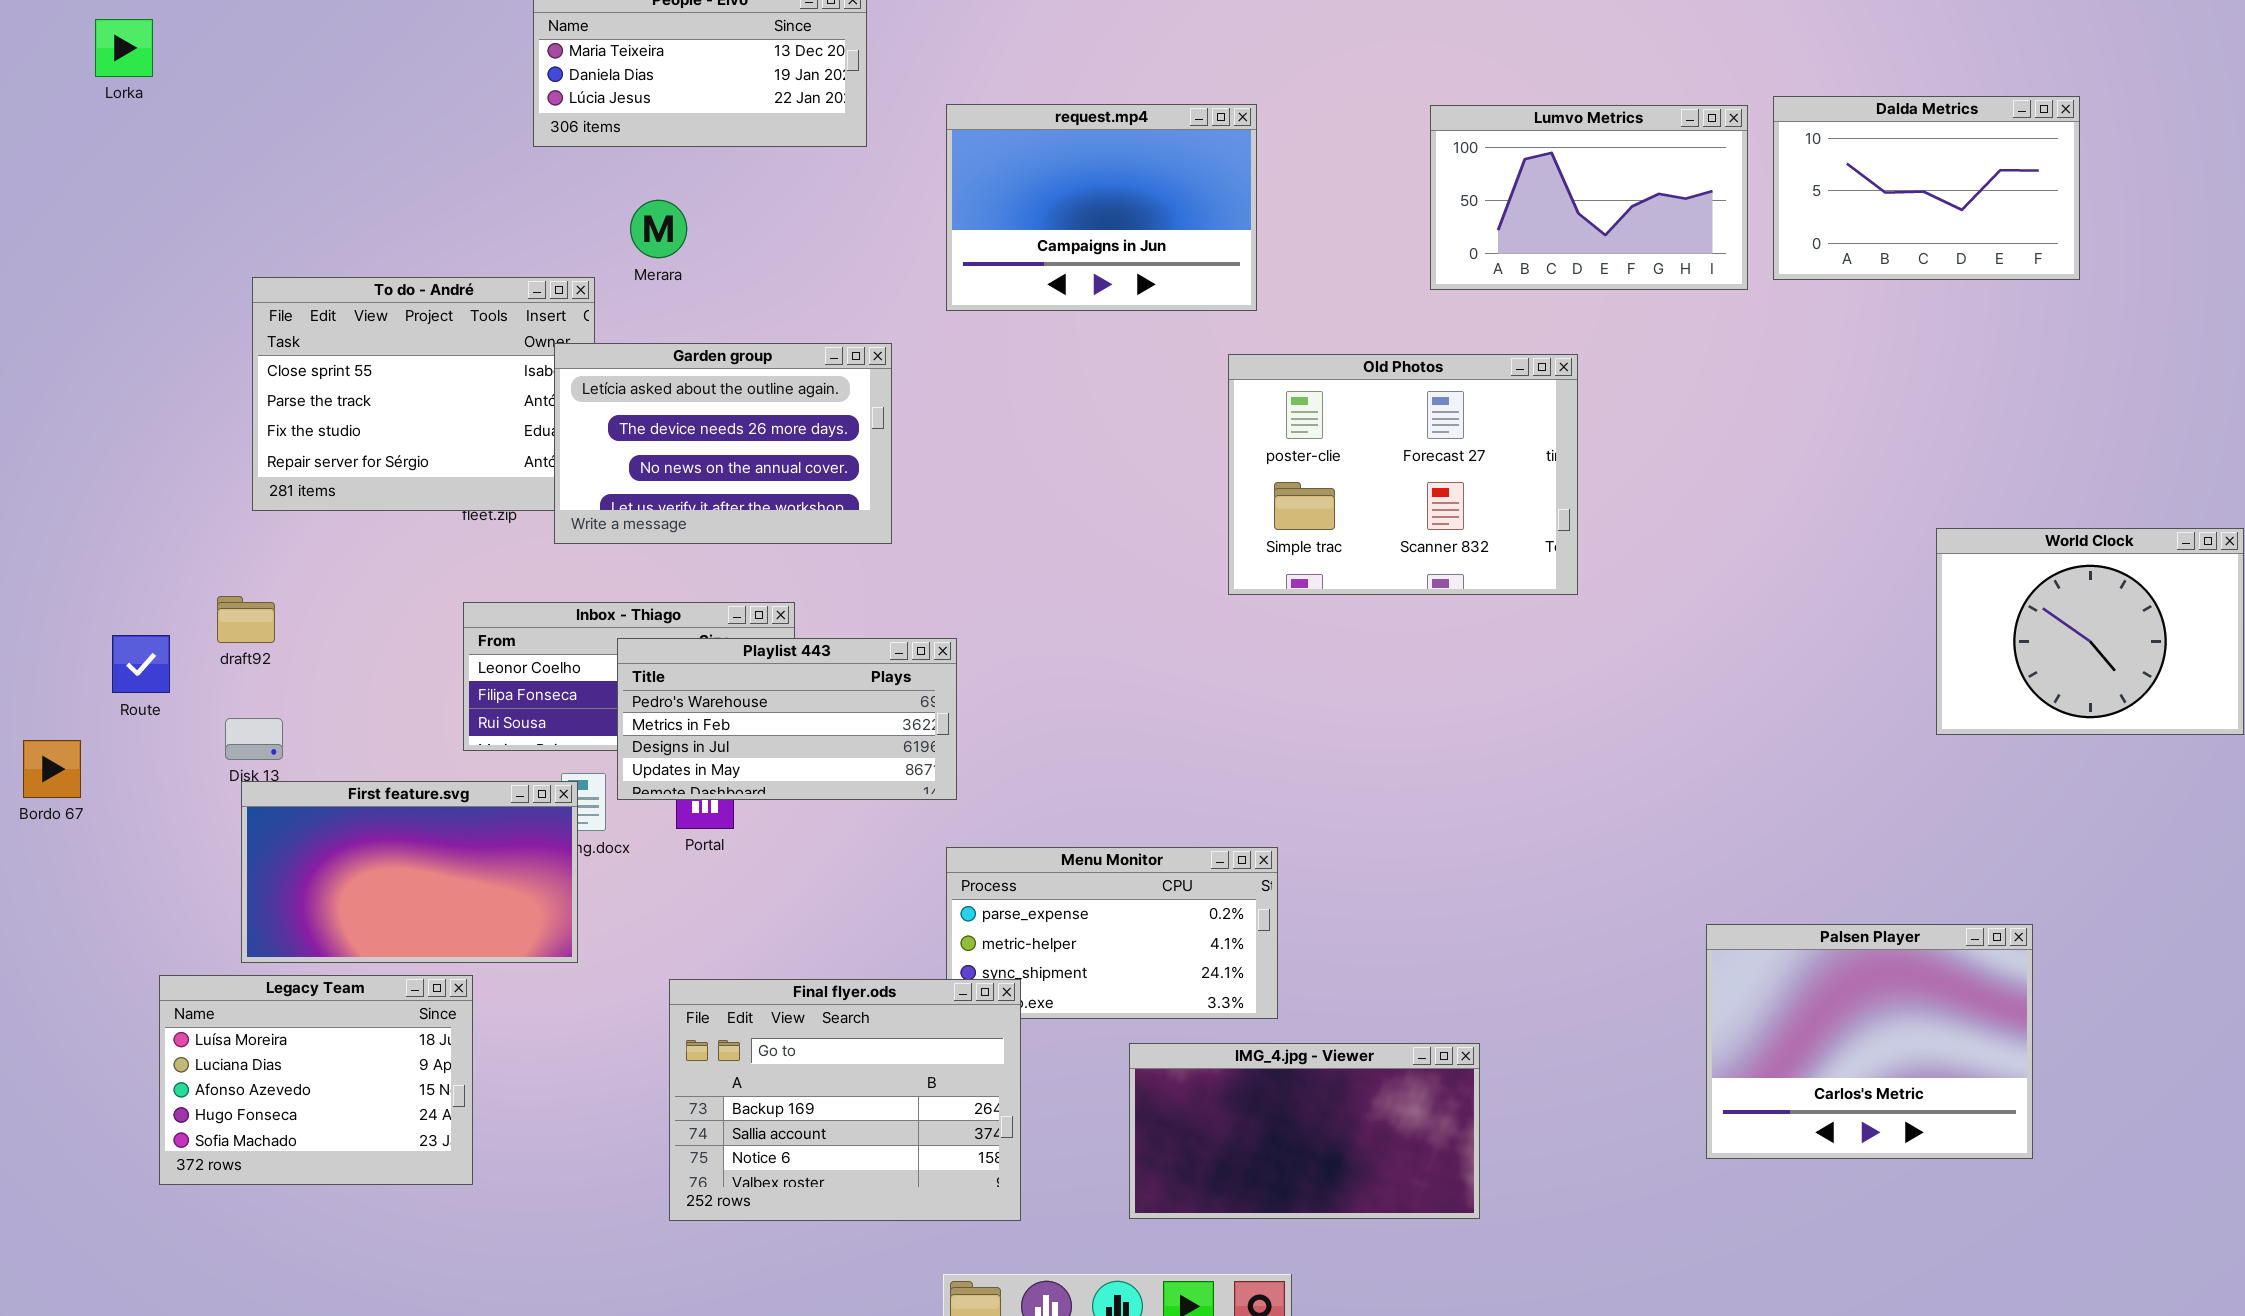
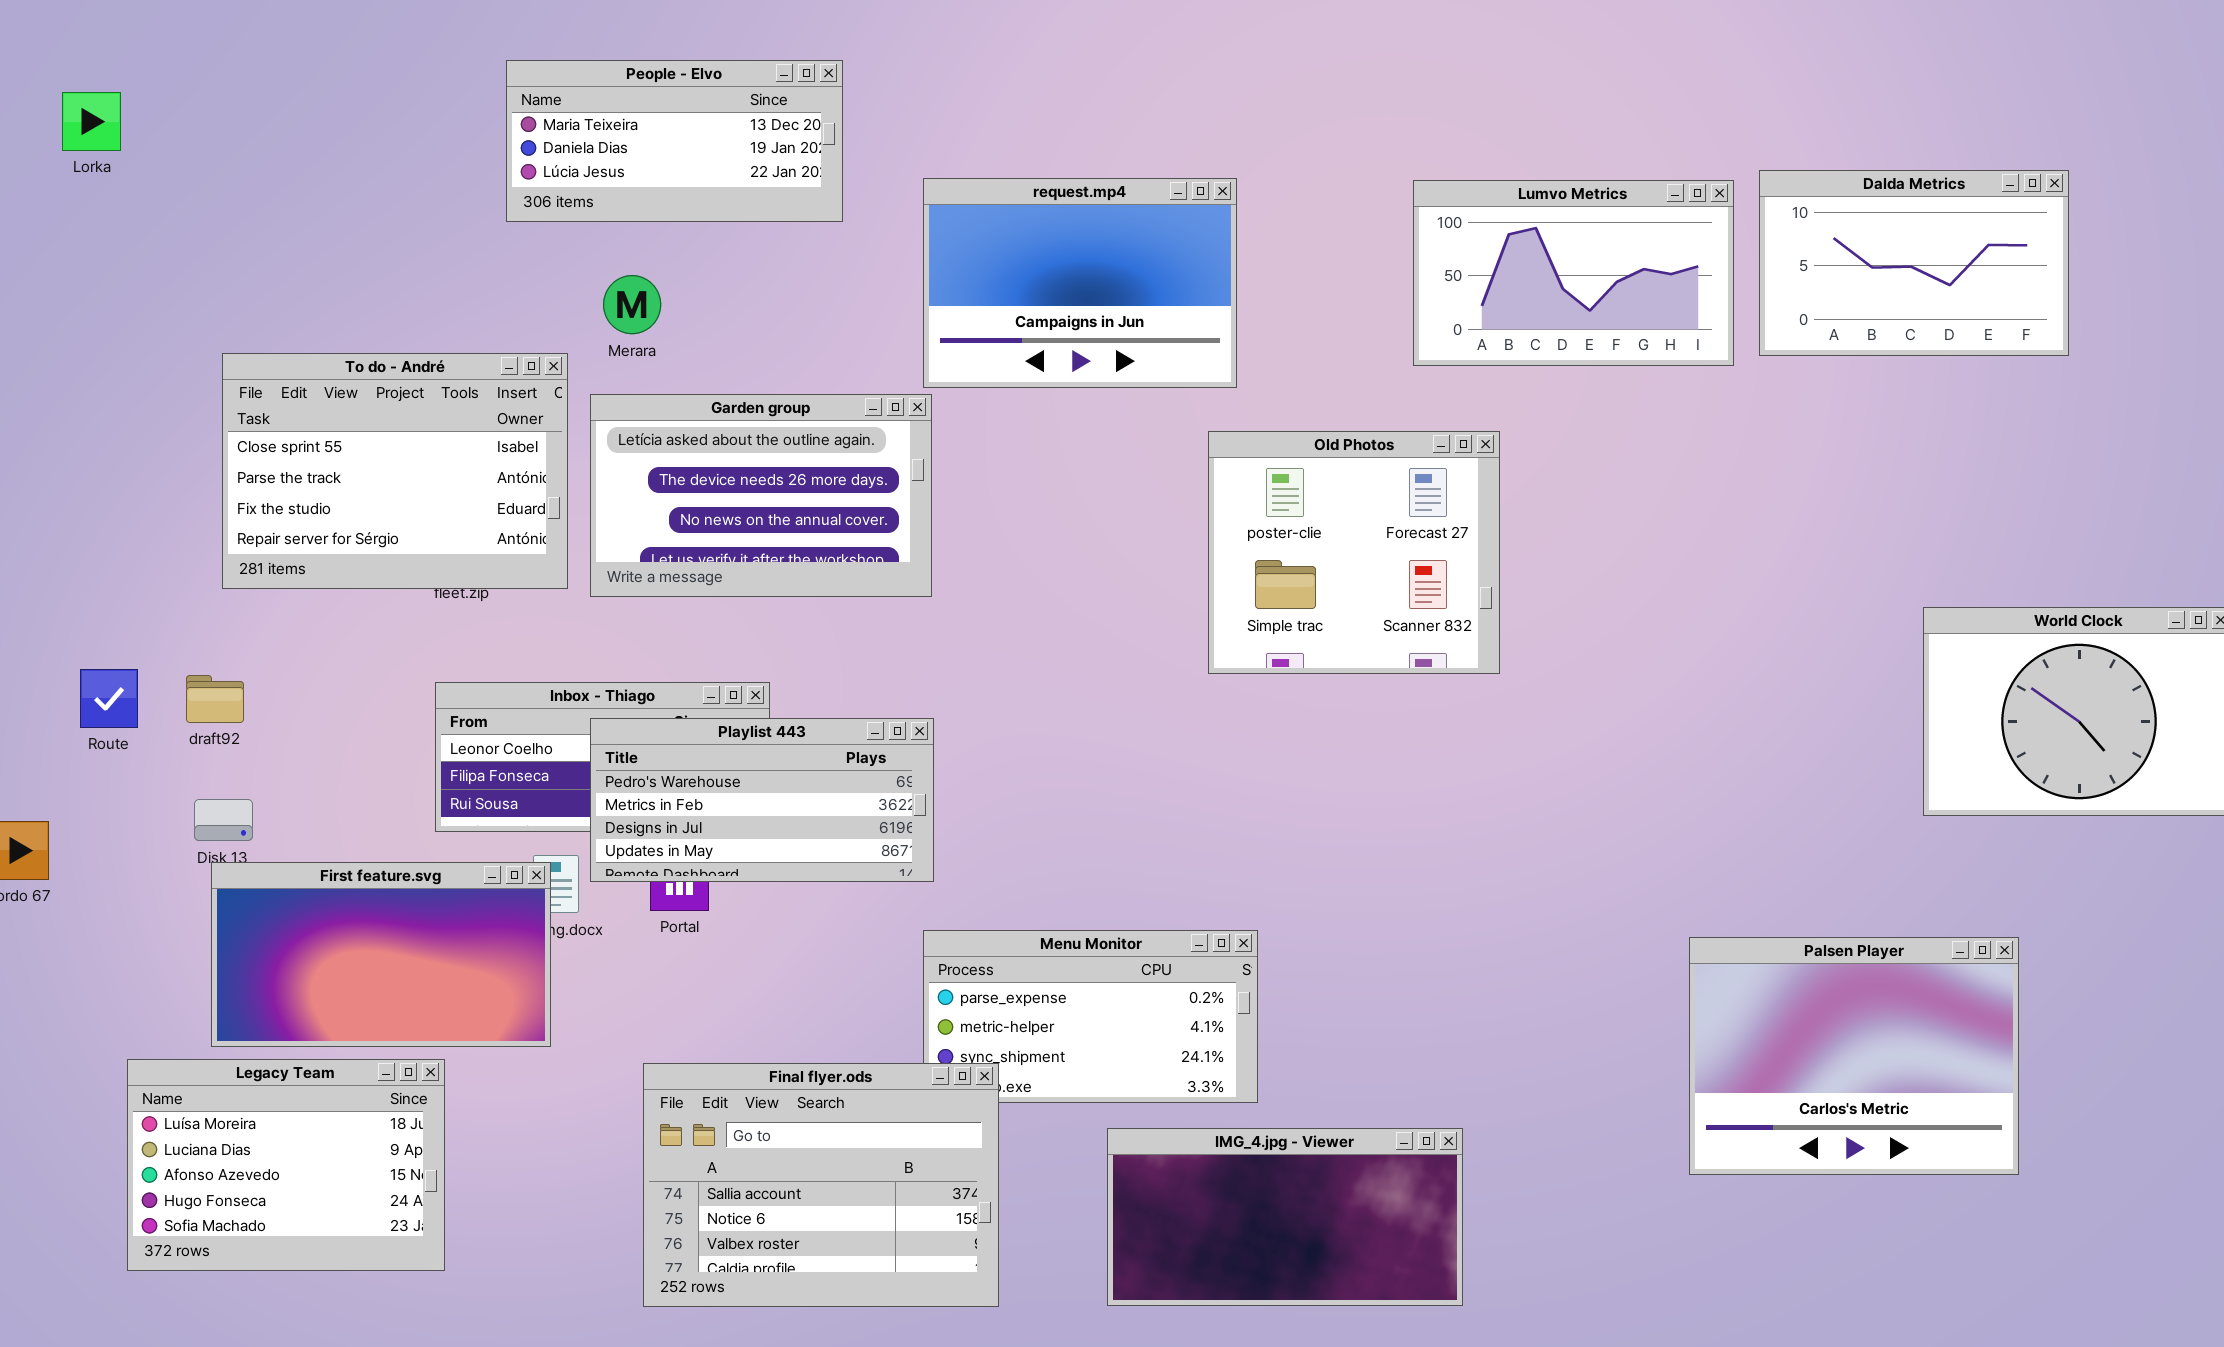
Garden group: [554,343,892,544] -> [590,394,932,597], moved
Old Photos: [1228,354,1578,595] -> [1208,431,1500,674], resized
Route: [112,635,170,693] -> [80,669,138,728], moved
Palsen Player: [1706,924,2033,1159] -> [1689,937,2019,1175], moved
Final flyer.ods: [669,979,1021,1221] -> [643,1063,999,1307], scrolled down 1 row

